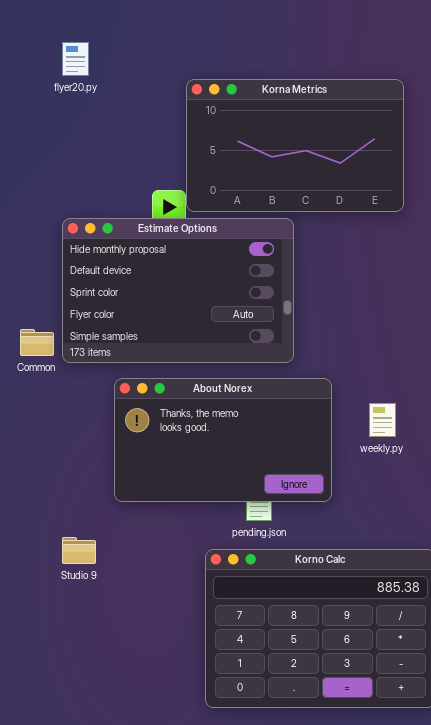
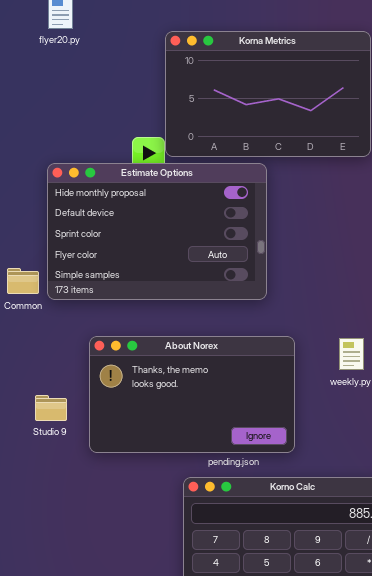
About Norex: [114,378,332,502] -> [89,336,295,453], moved
Studio 9: [62,537,96,564] -> [35,395,67,421], moved

